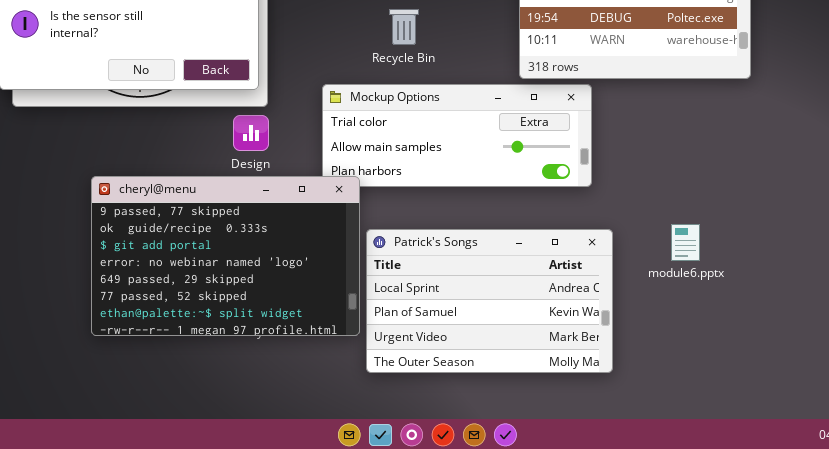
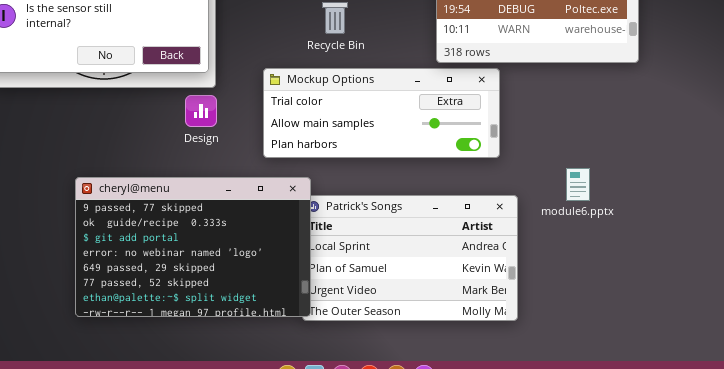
cheryl@menu: [91,176,360,336] -> [75,177,311,317], moved
module6.pptx: [671,224,700,261] -> [566,168,590,201], moved

